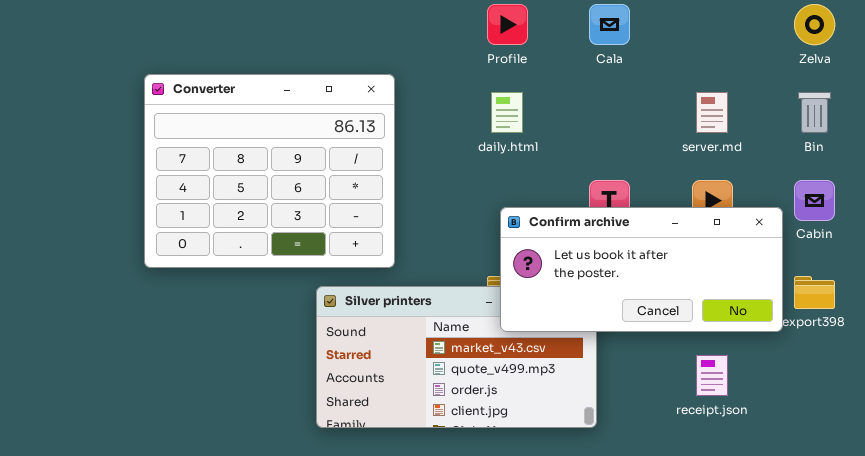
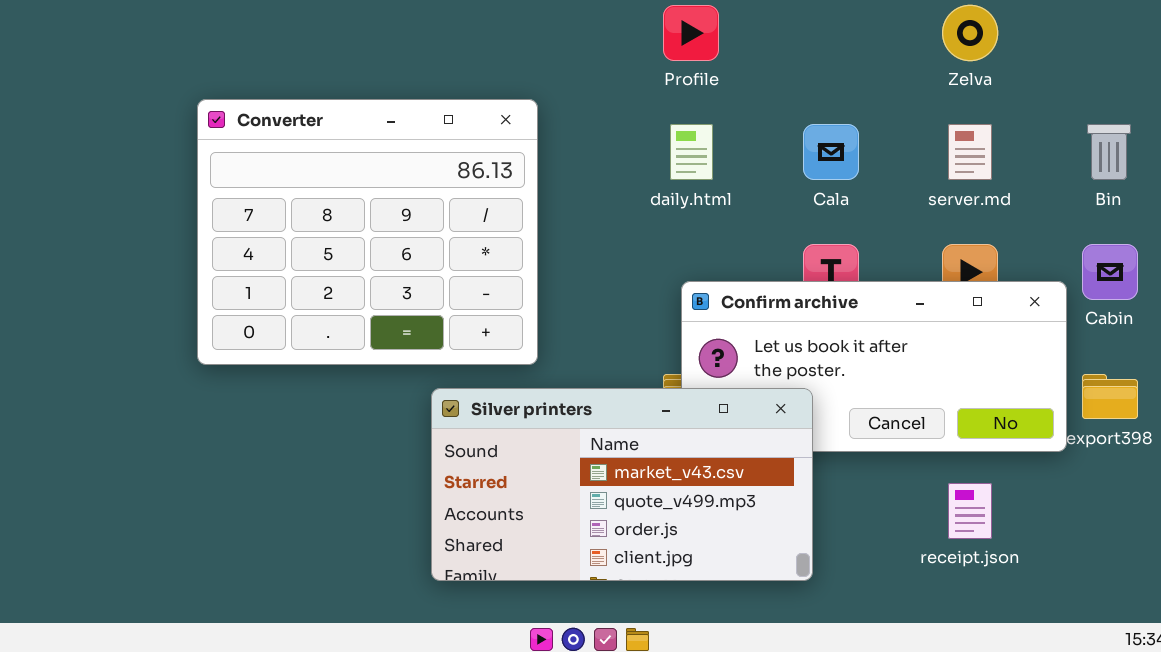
Cala: [589,4,630,45] -> [803,124,859,180], moved
Zelva: [794,4,835,45] -> [942,5,998,61], moved
Silver printers: [316,286,597,428] -> [431,388,813,581], raised

